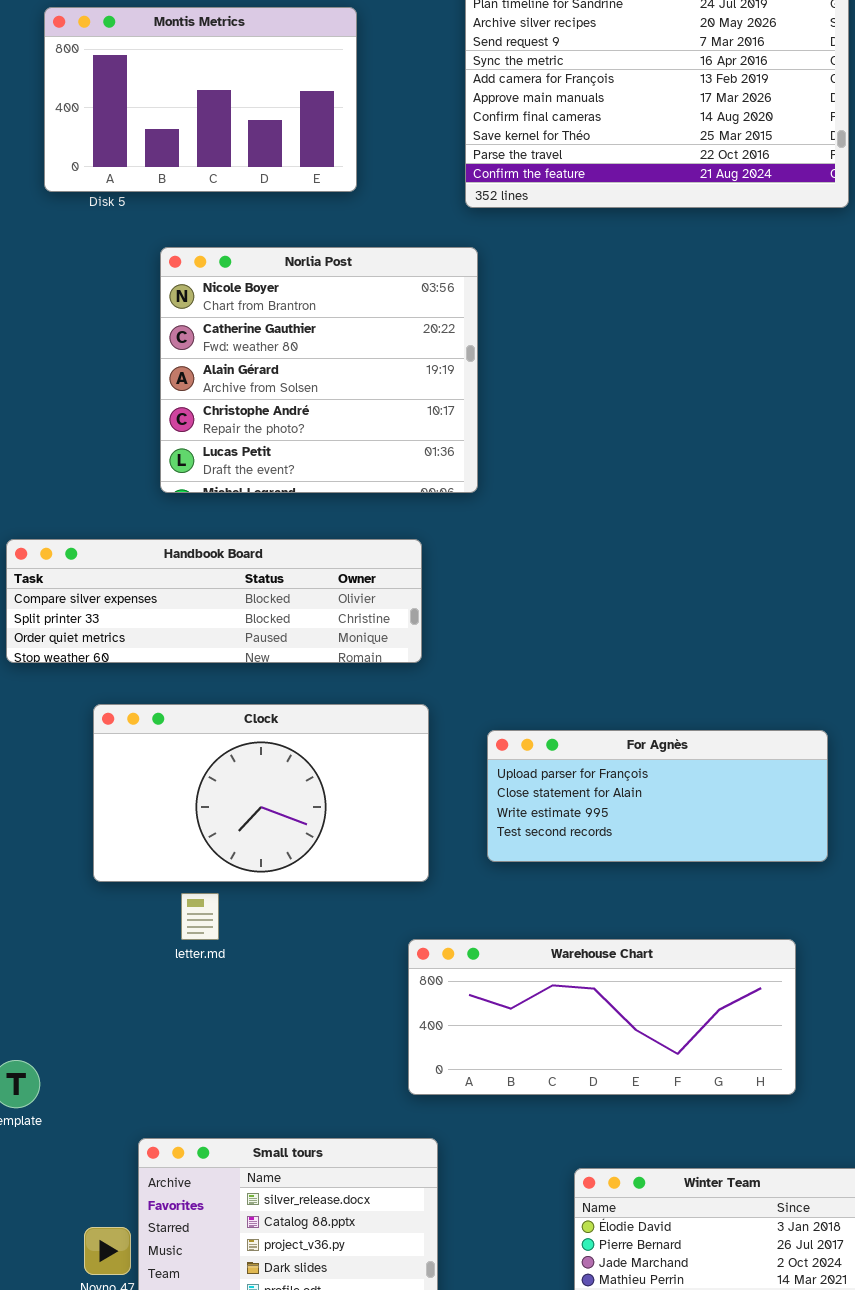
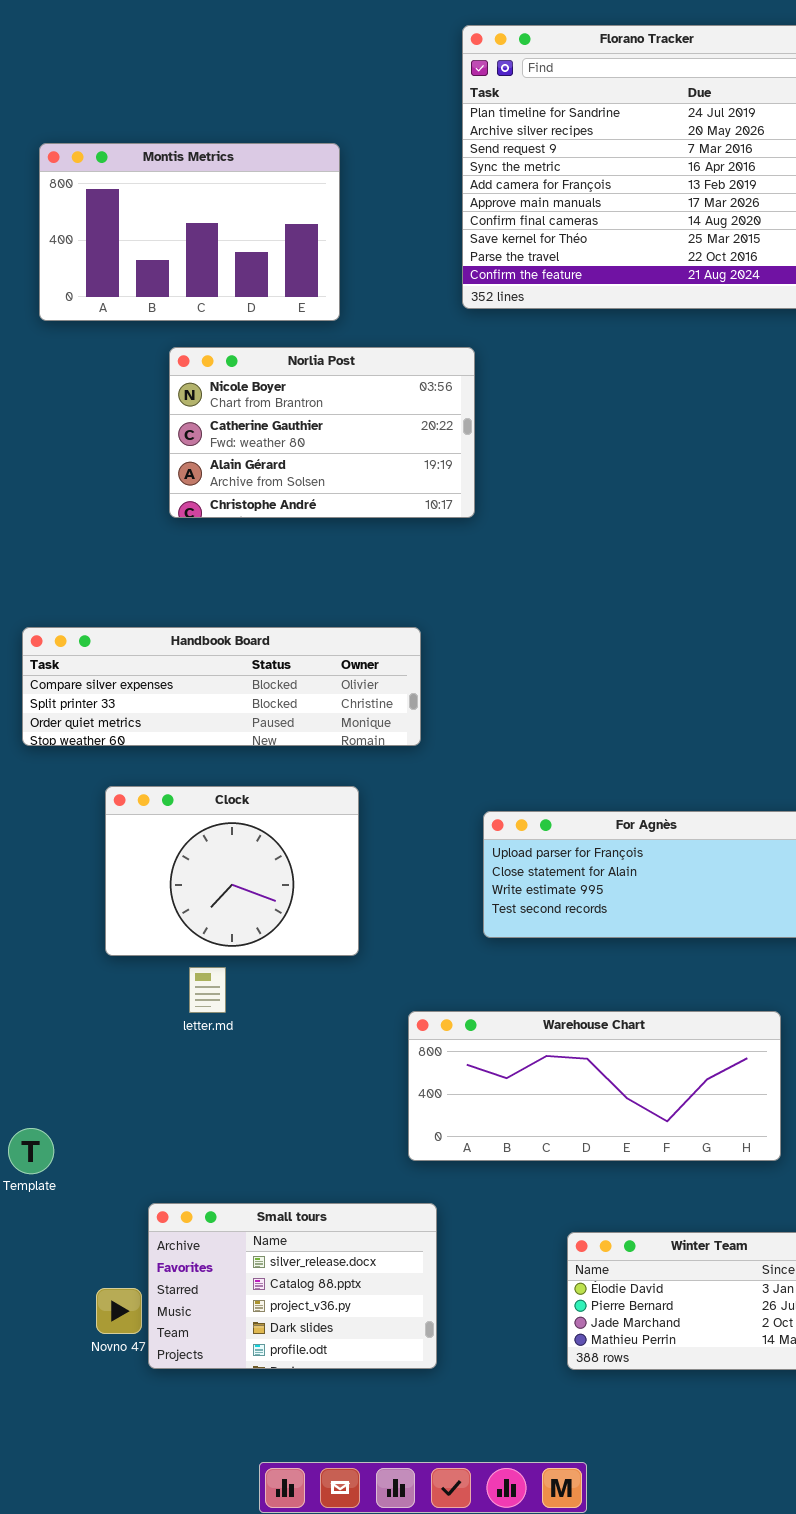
Montis Metrics: [44,7,357,192] -> [39,143,340,321], moved
Norlia Post: [160,247,478,493] -> [169,347,475,518], resized
Clock: [93,704,429,882] -> [105,786,359,956], resized

